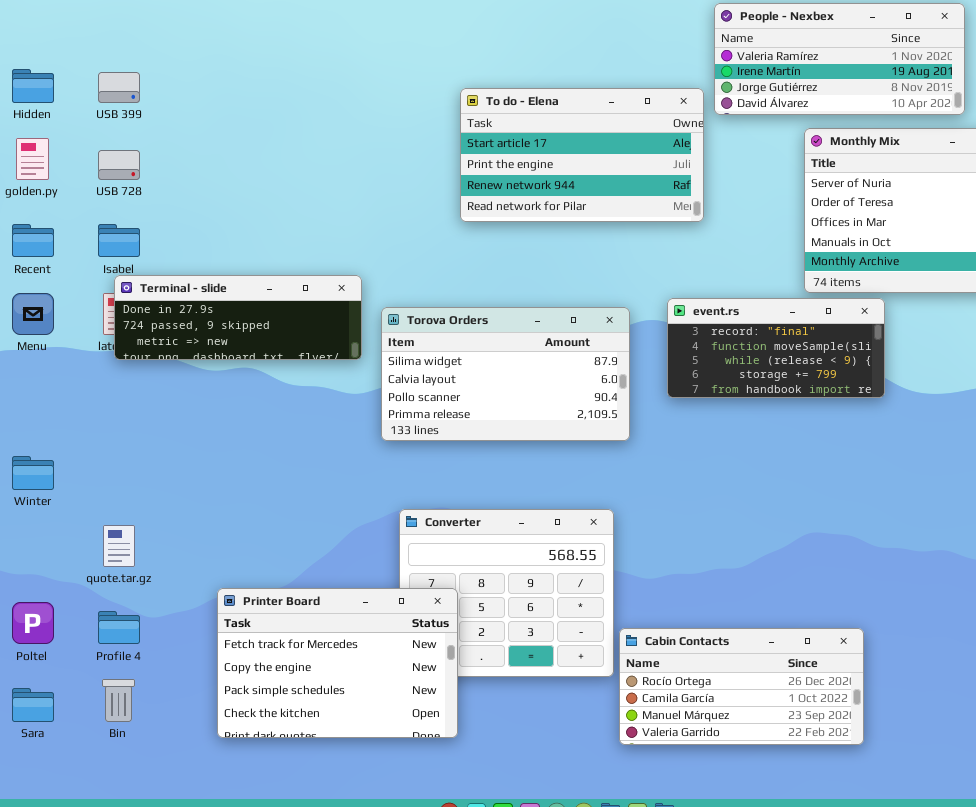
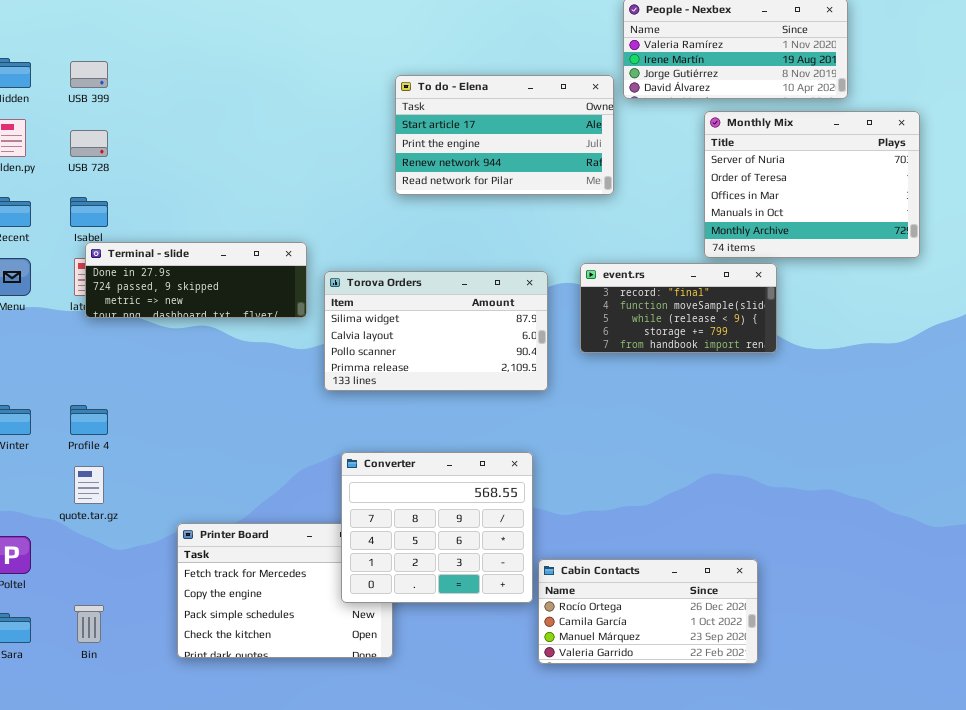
Converter: [399,509,614,677] -> [341,452,533,603], raised
Profile 4: [98,611,140,644] -> [70,405,108,435], moved

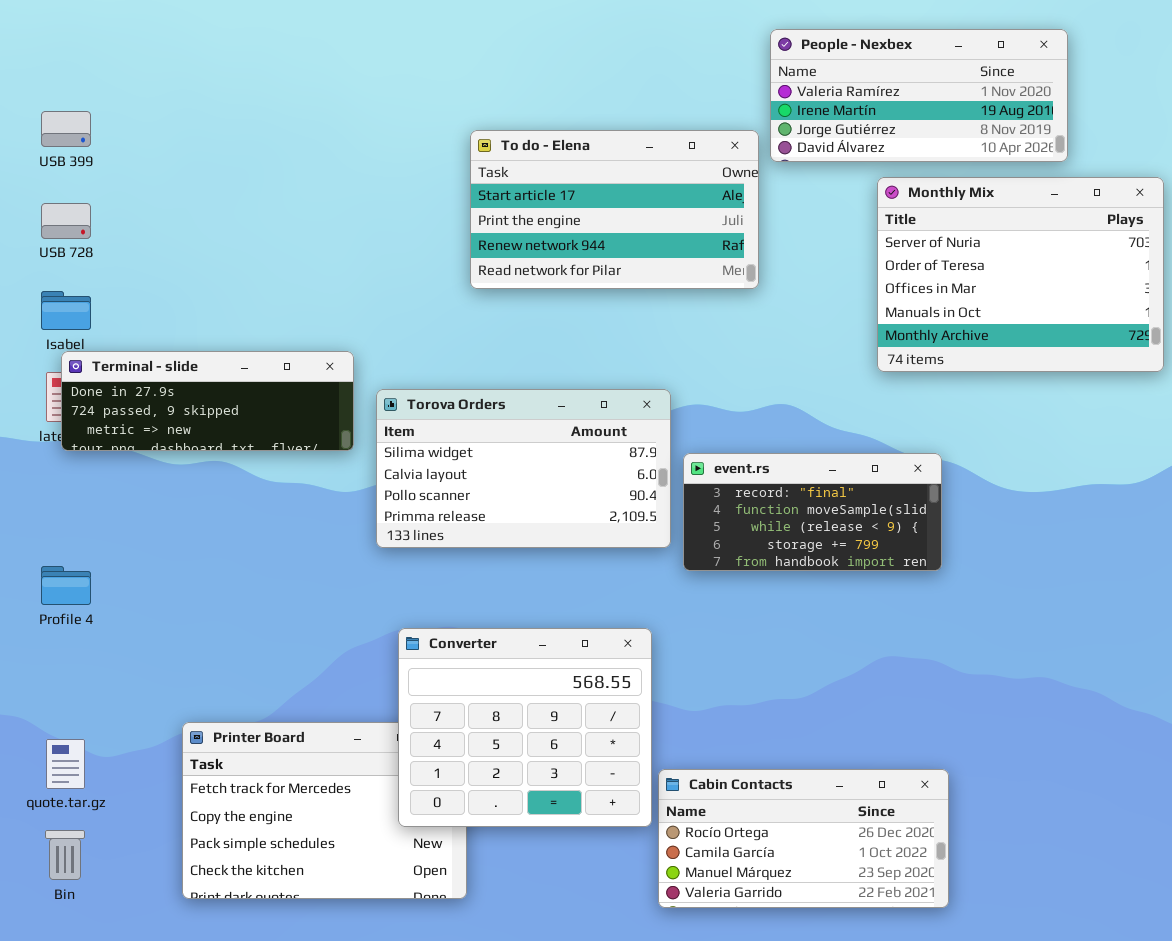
event.rs: [580,263,777,353] -> [683,453,942,571], moved
quote.tar.gz: [74,466,104,504] -> [46,739,85,789], moved

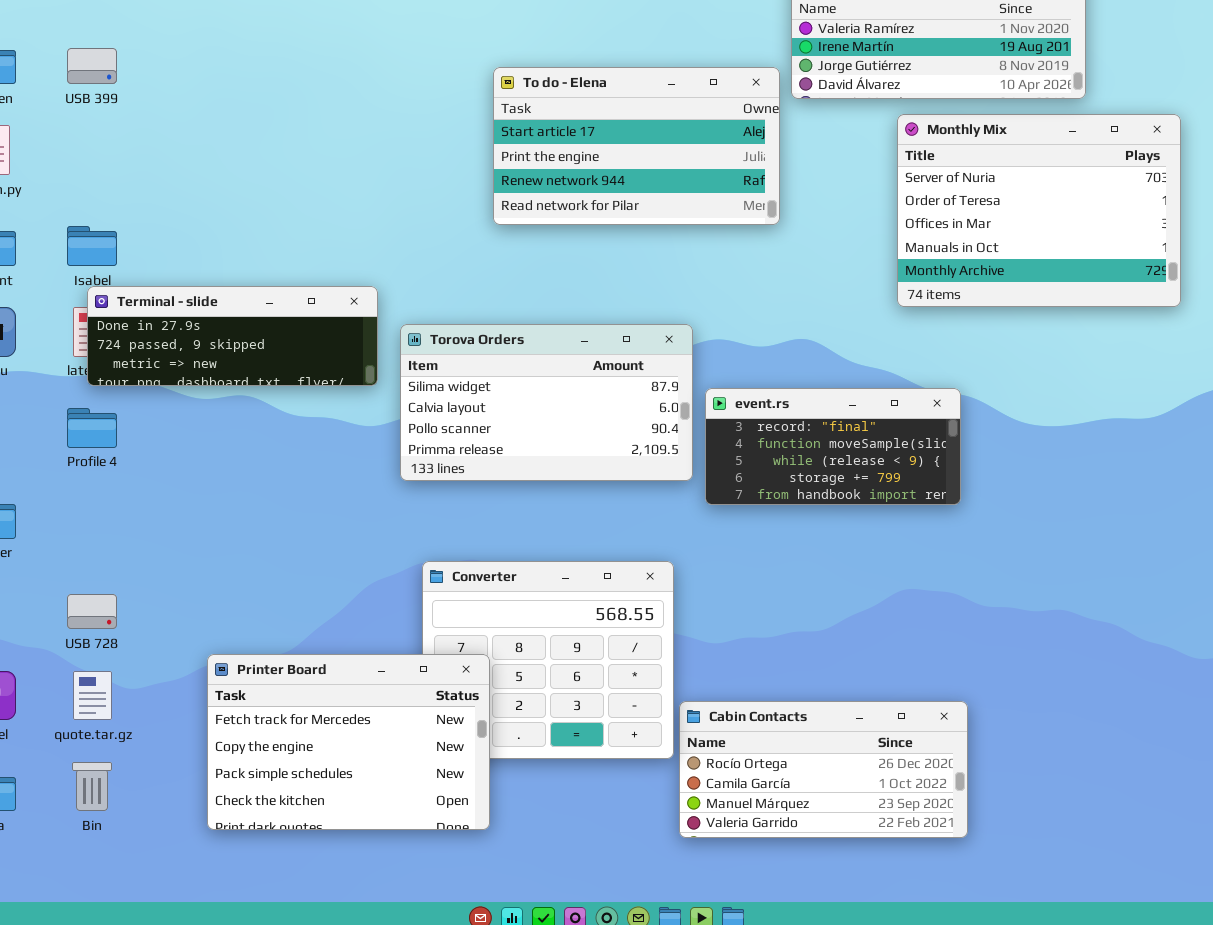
USB 728: [41,203,91,239] -> [67,594,117,629], moved
Profile 4: [41,566,91,605] -> [67,408,117,448], moved
Printer Board: [182,722,467,899] -> [207,654,490,830], raised

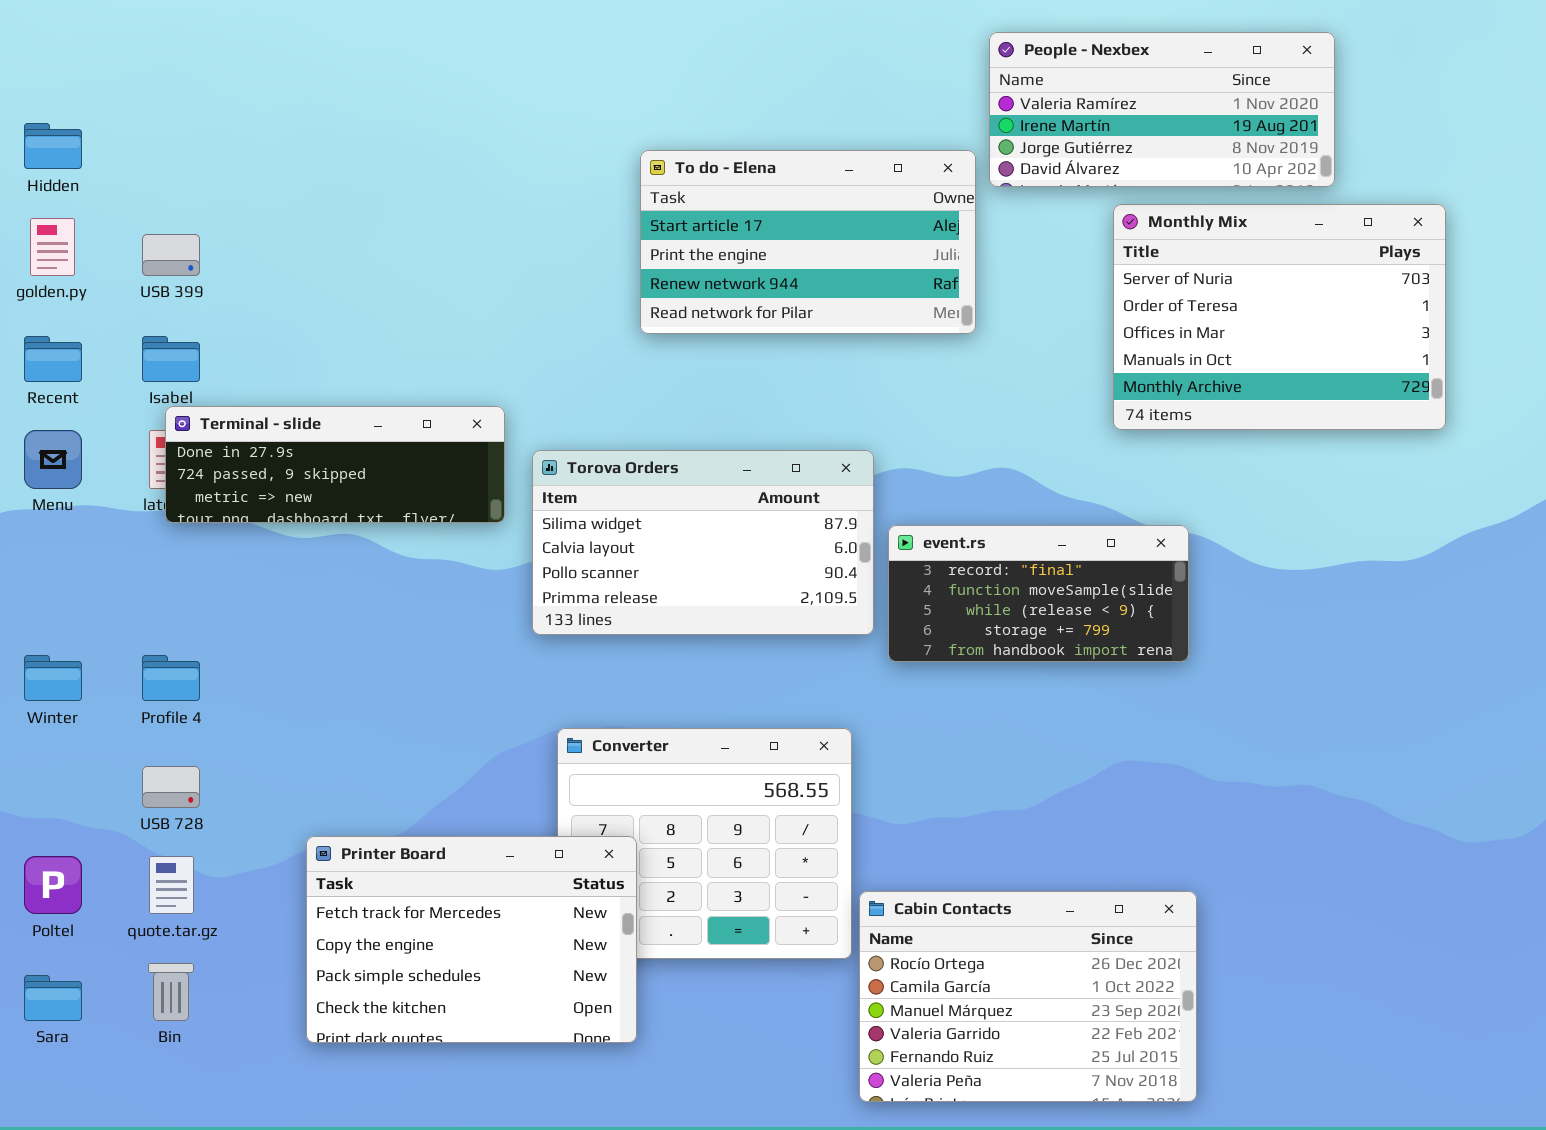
USB 399: [67,48,117,84] -> [142,234,200,276], moved
Profile 4: [67,408,117,448] -> [142,655,200,701], moved
Cabin Contacts: [679,701,968,838] -> [859,891,1197,1102], resized

